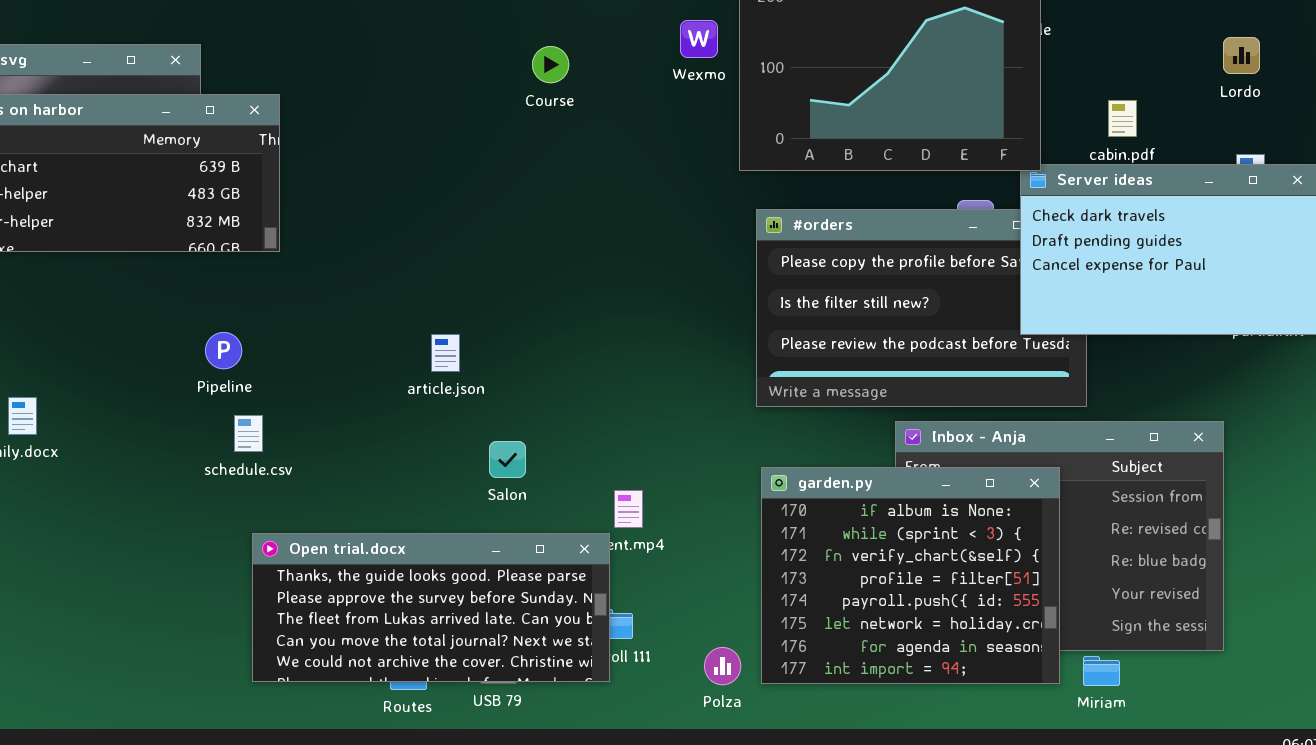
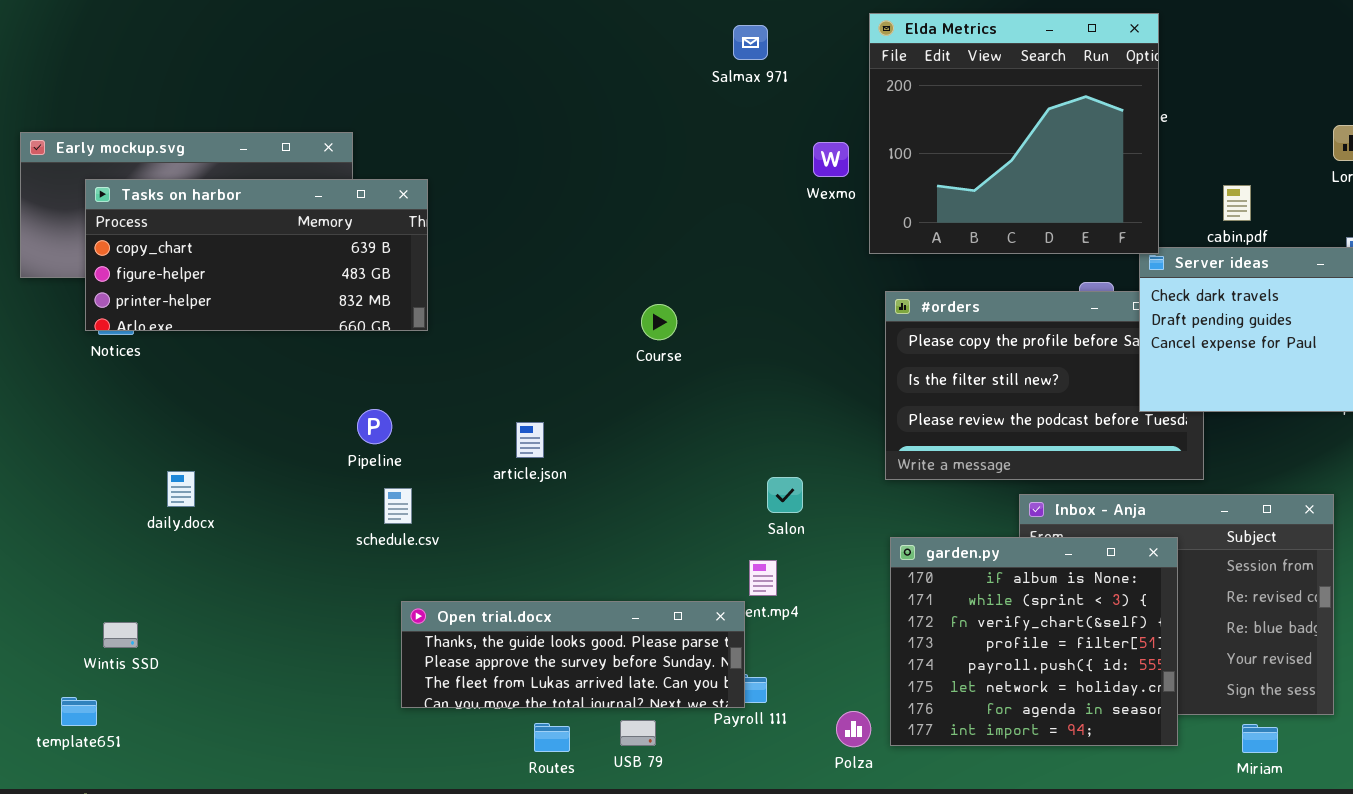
Wexmo: [680,20,718,58] -> [813,142,849,177], moved
Course: [532,46,569,83] -> [641,304,677,340], moved
article.json: [431,334,460,372] -> [516,422,544,458], moved
Salon: [489,441,526,478] -> [767,477,803,513], moved
Open trial.docx: [252,533,610,682] -> [401,601,745,708], resized
Miriam: [1083,656,1120,686] -> [1242,724,1278,753], moved

